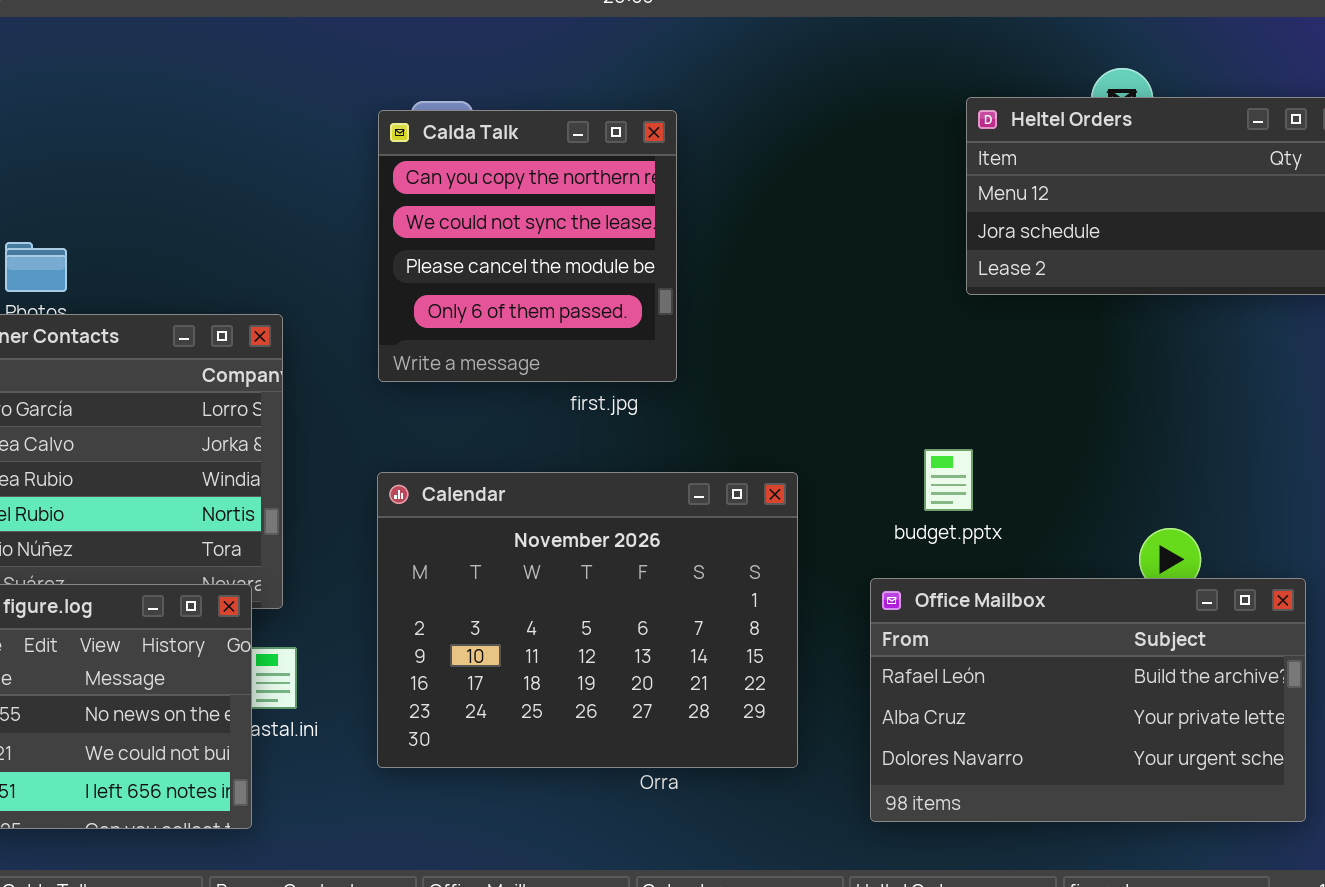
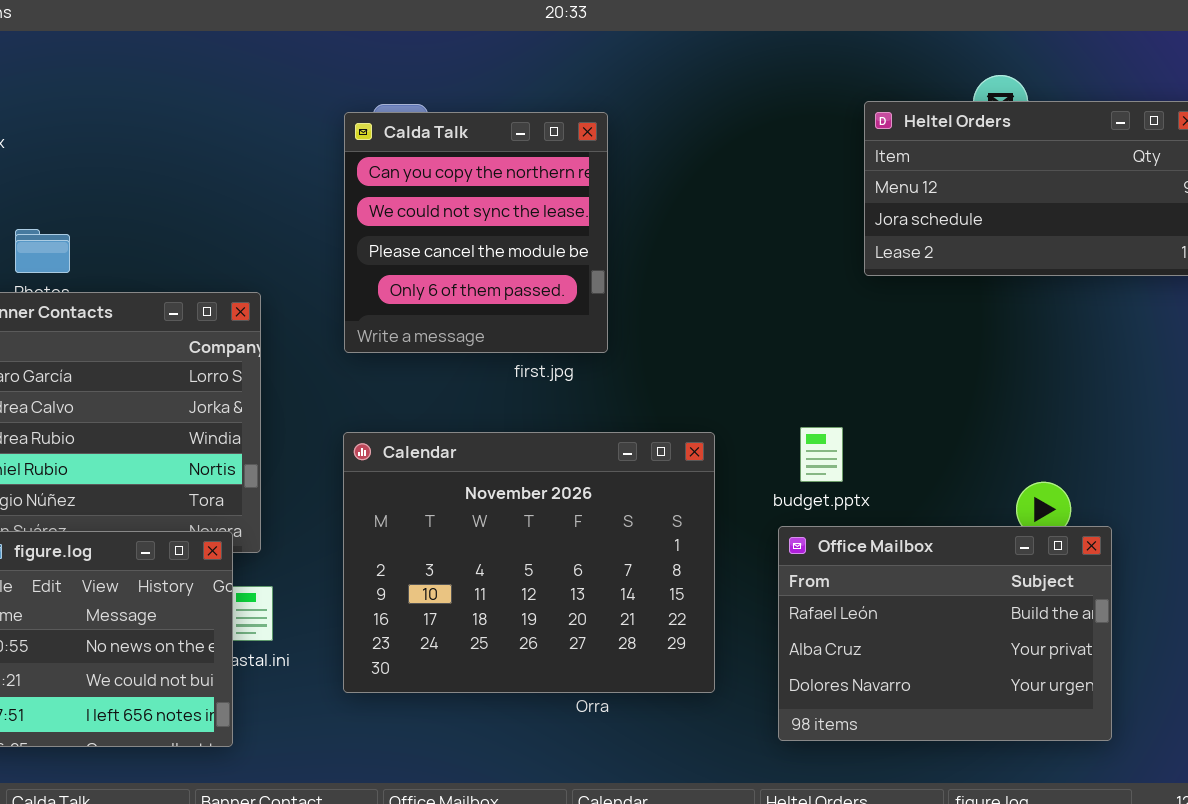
budget.pptx: [924,449,973,511] -> [800,427,843,482], moved
Office Mailbox: [870,578,1306,822] -> [778,526,1112,741], resized

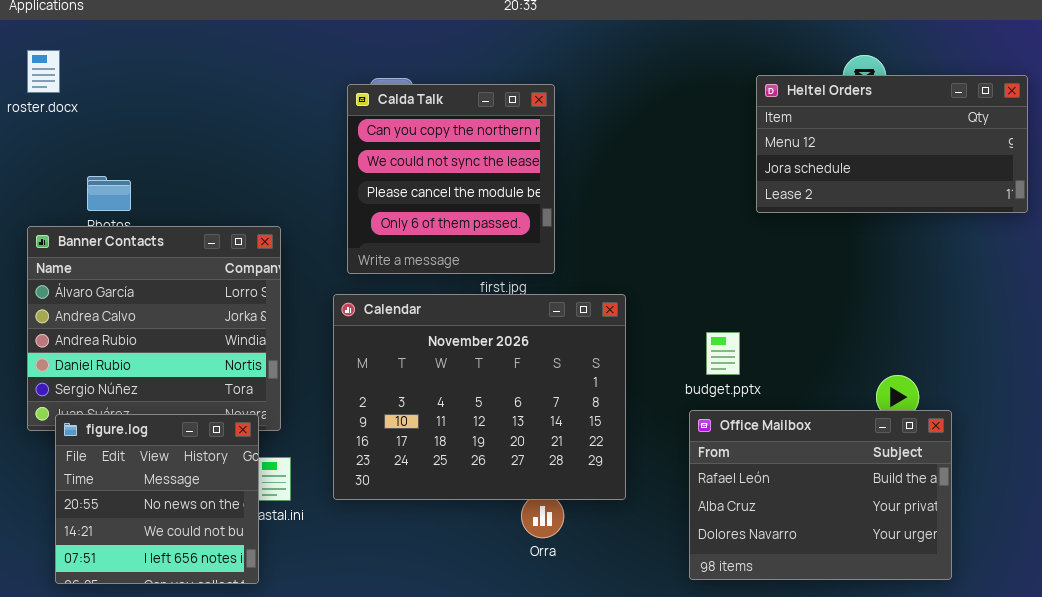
Calendar: [343,432,715,693] -> [333,294,626,500], moved

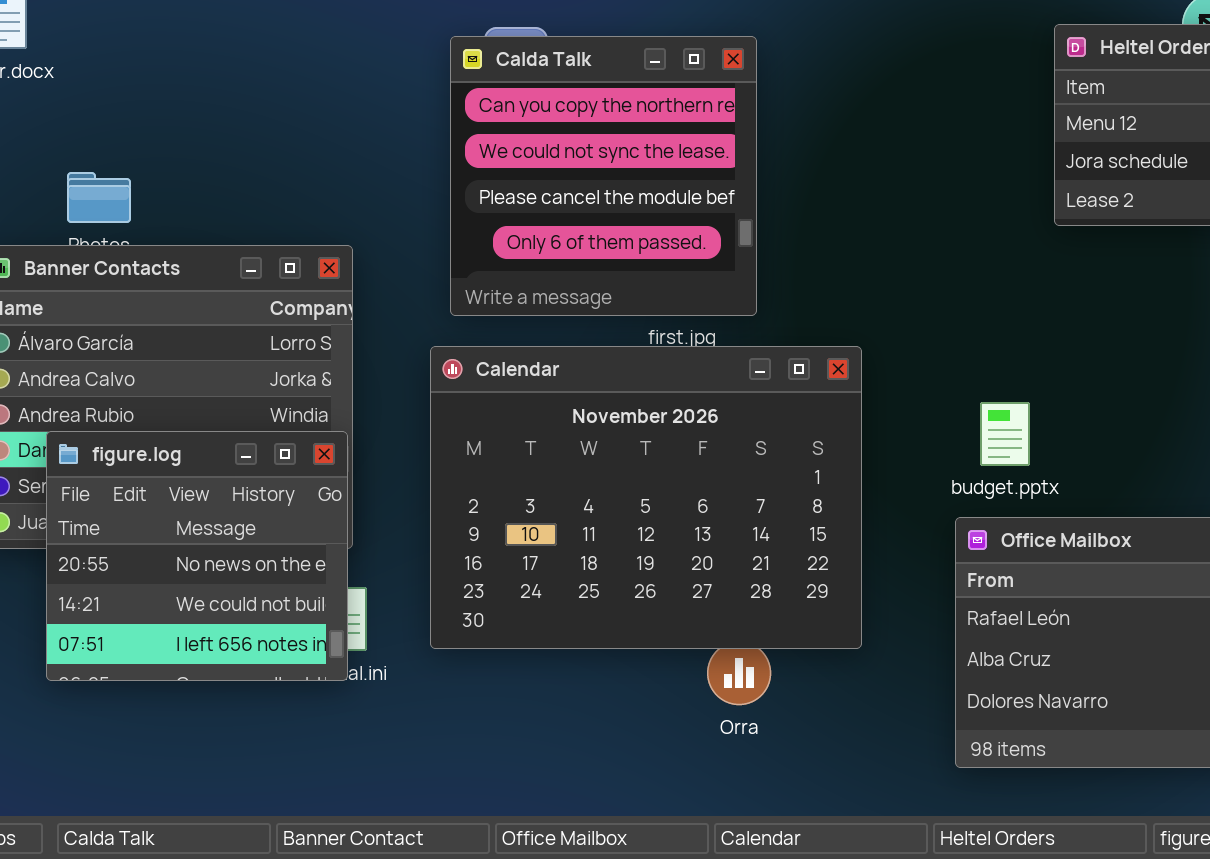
figure.log: [55,414,259,584] -> [46,431,348,681], moved

